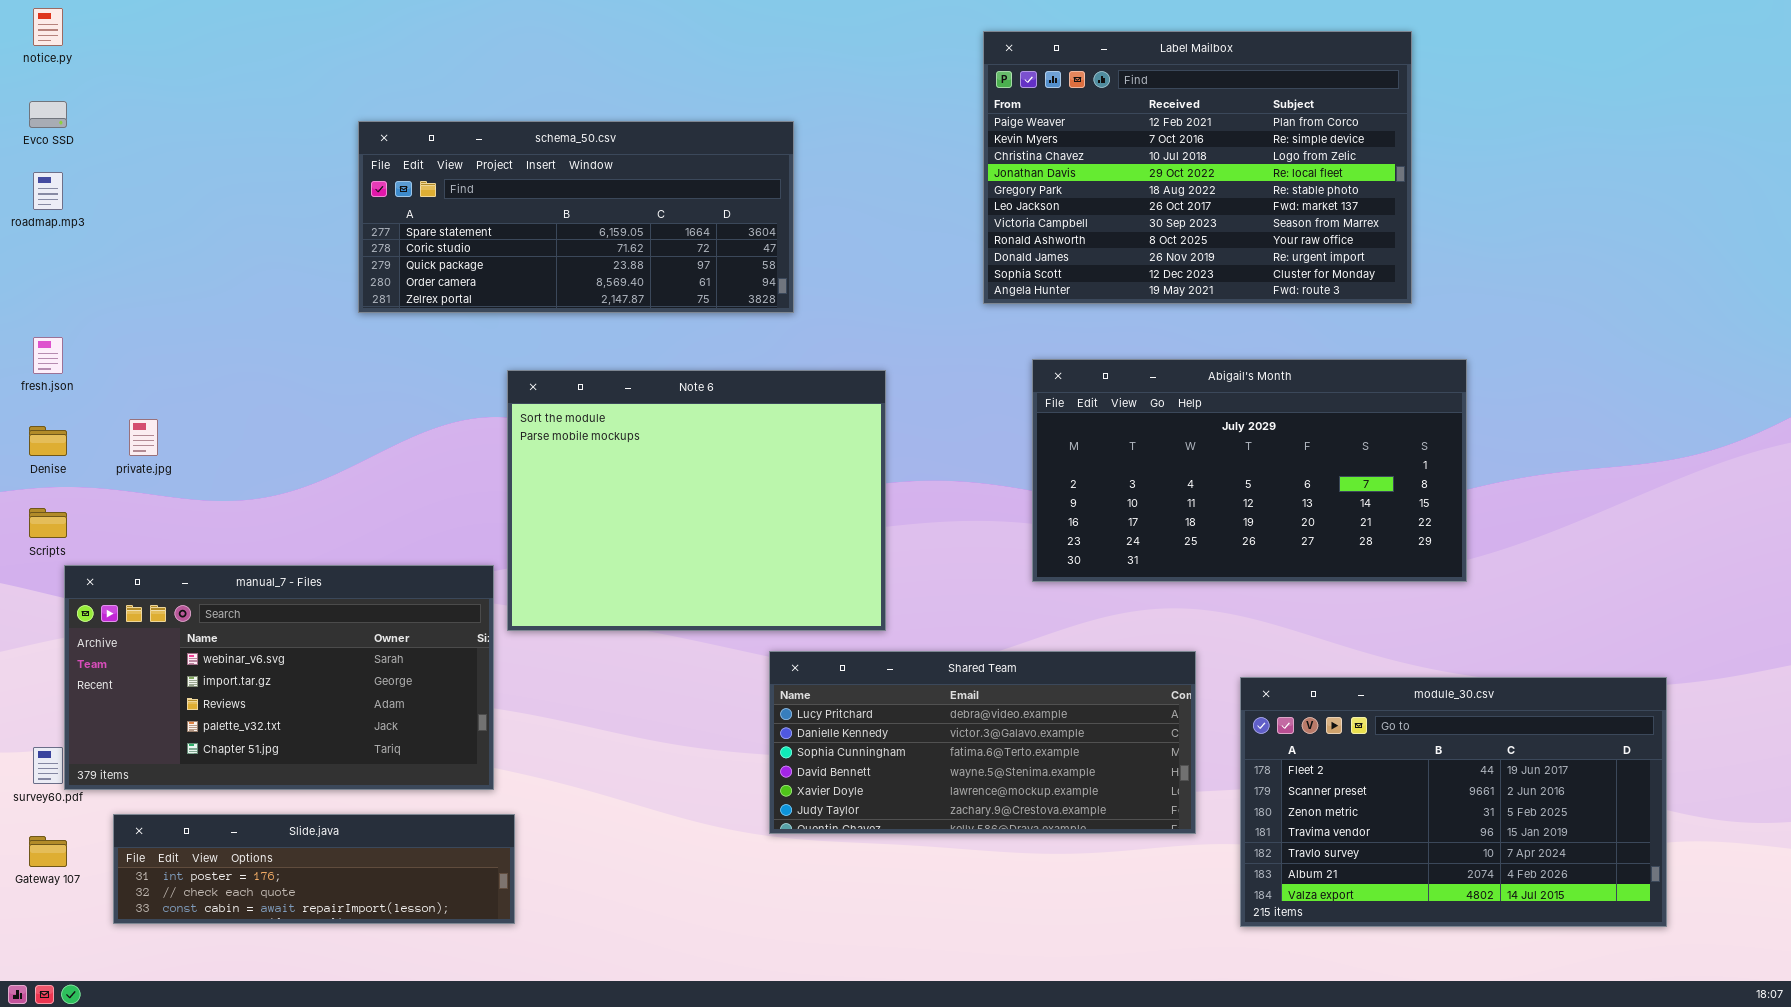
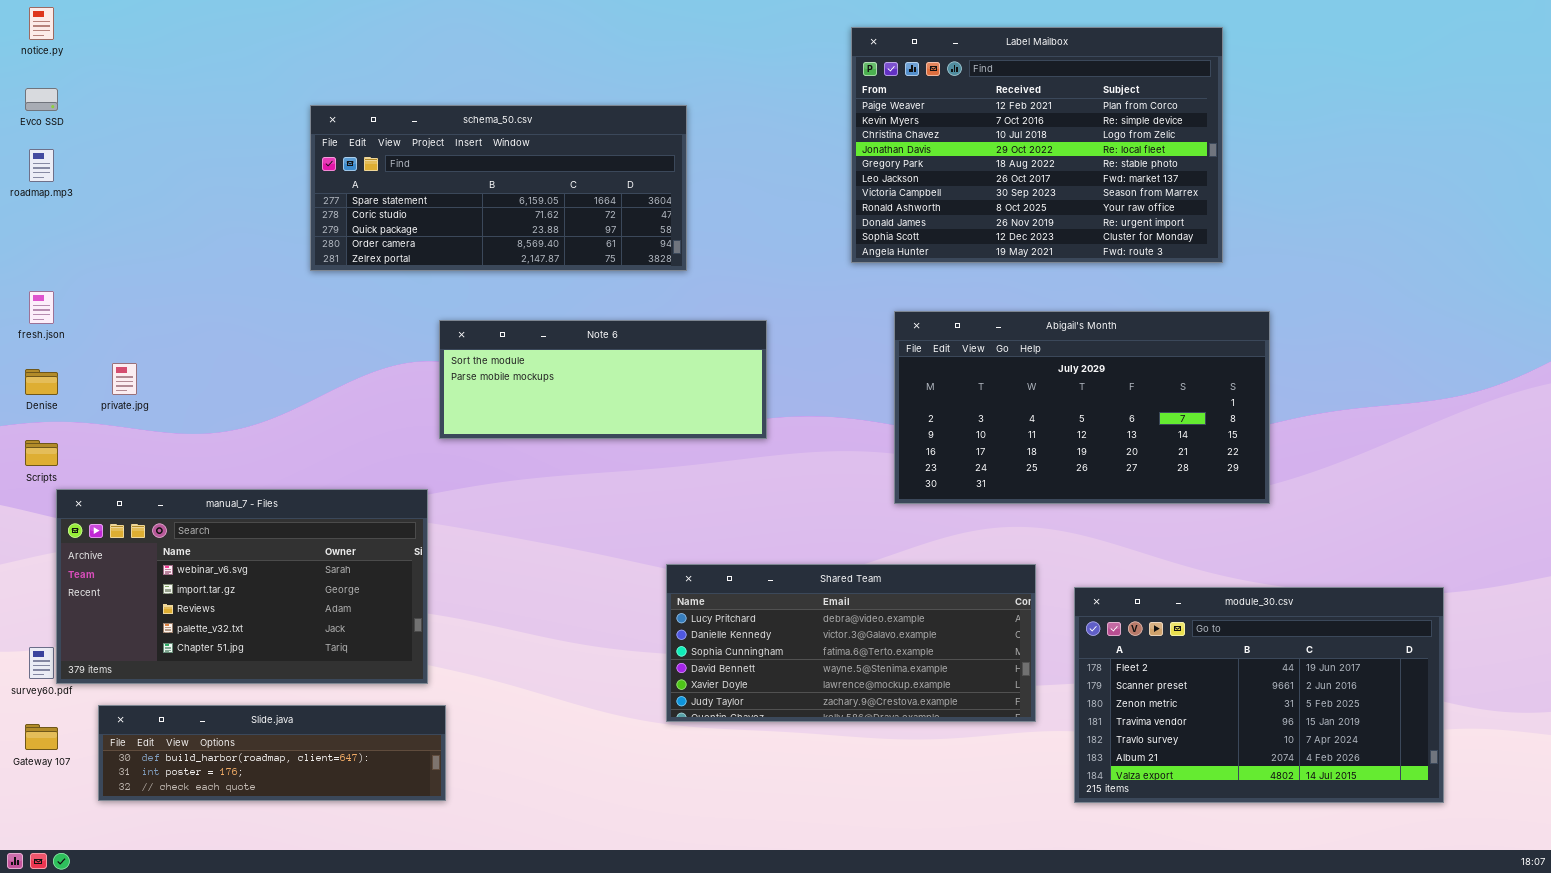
Note 6: [507,370,886,631] -> [439,320,767,439], resized
Slide.java: [113,814,515,924] -> [98,705,446,801], scrolled up 1 row

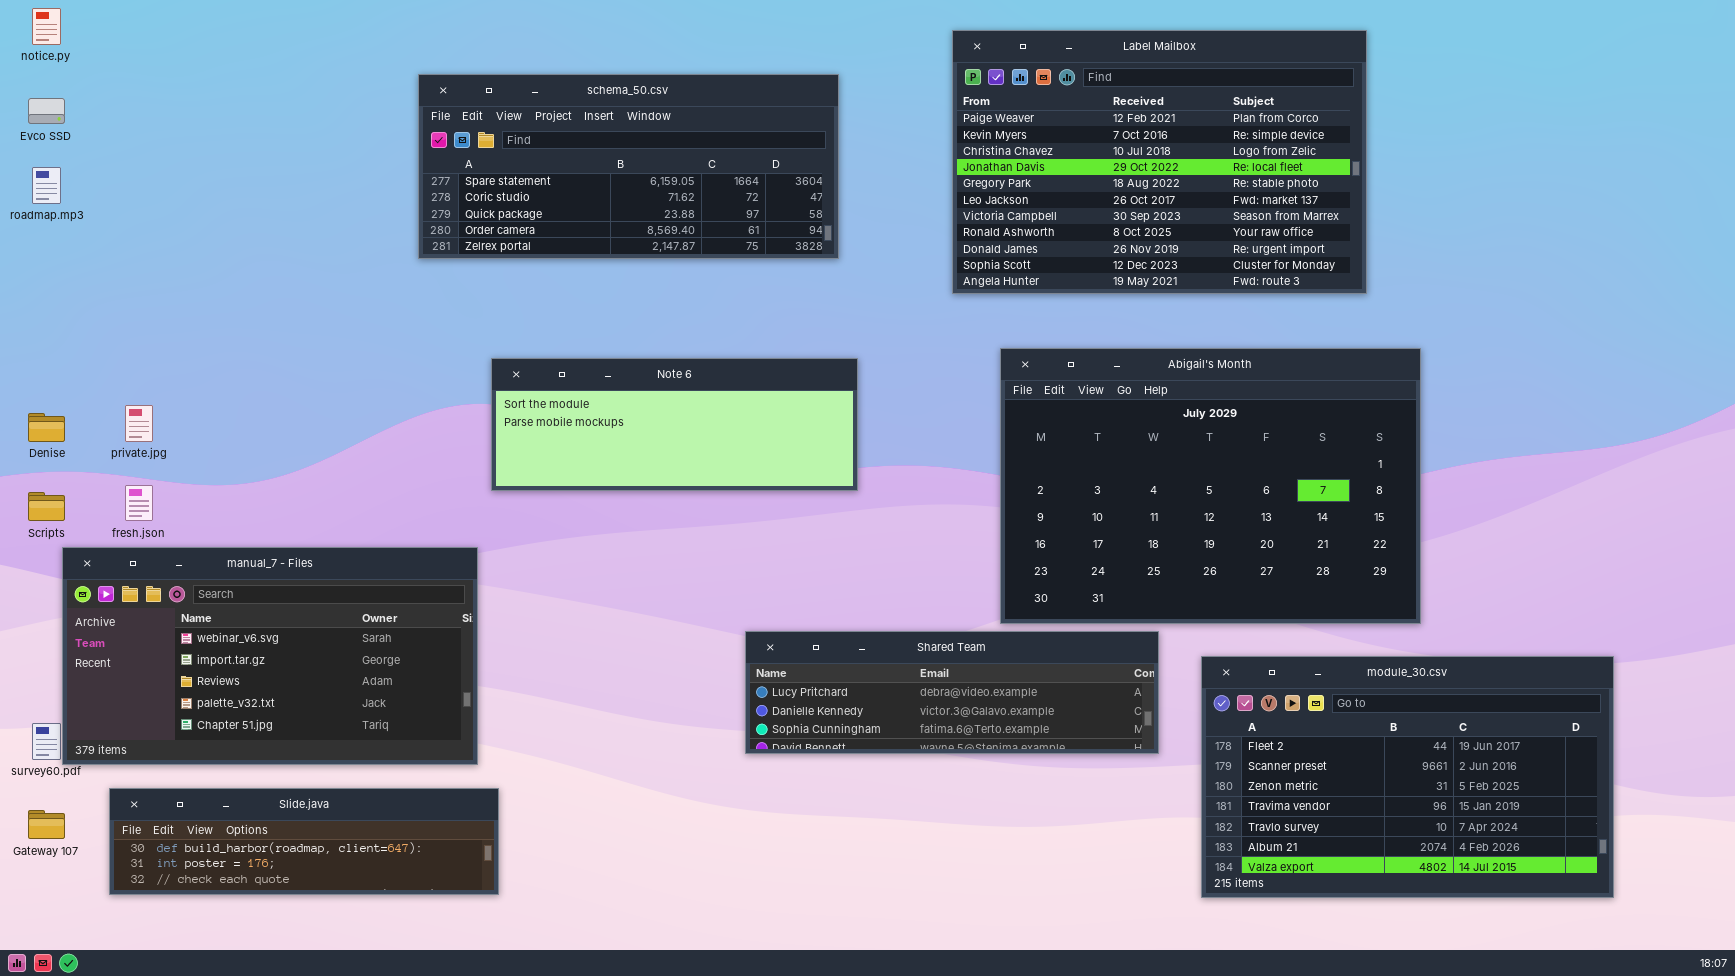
schema_50.csv: [310,105,687,271] -> [418,74,839,259], moved
fresh.json: [29,291,54,324] -> [125,485,153,521], moved
Abigail's Month: [894,311,1270,504] -> [1000,348,1421,624], resized
Shared Team: [666,564,1036,722] -> [745,631,1159,754], resized

